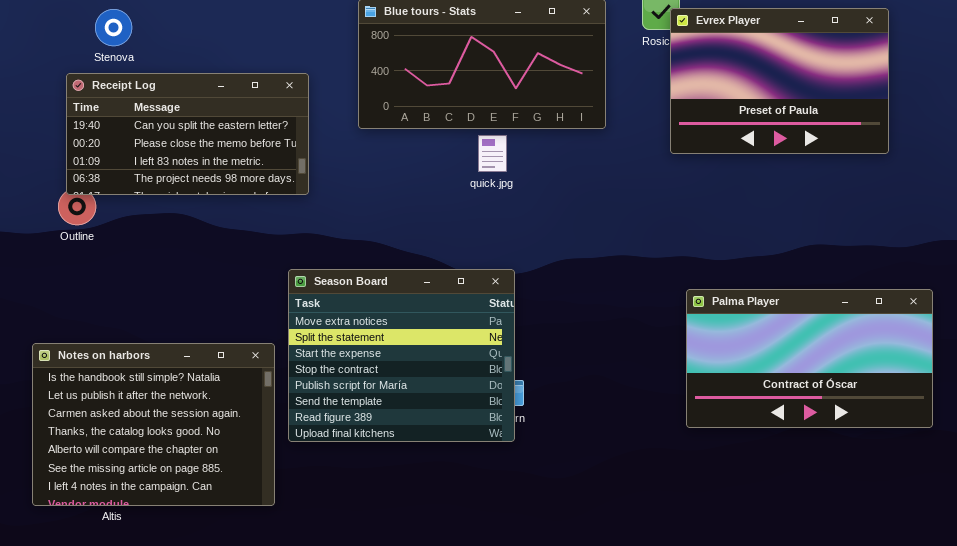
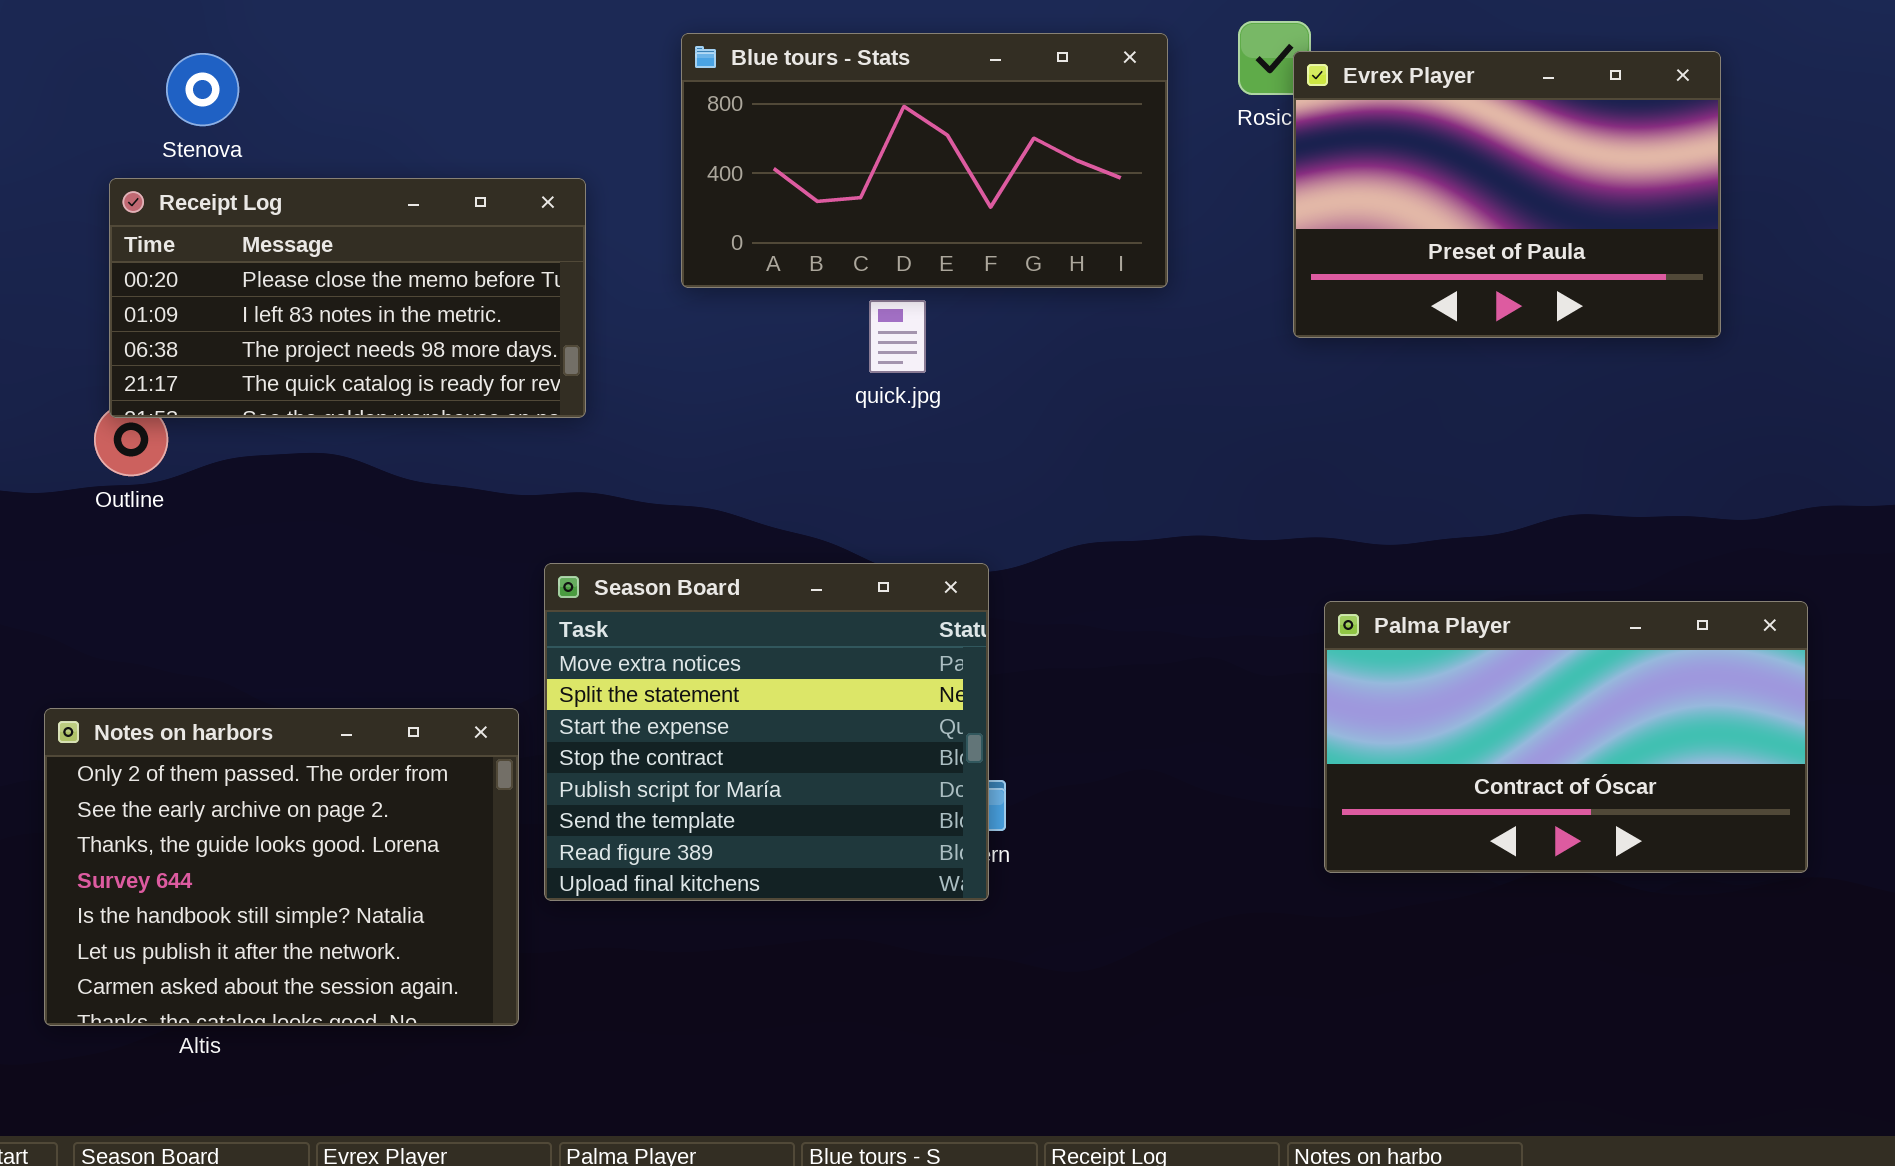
Receipt Log: [66,73,309,195] -> [109,178,586,418], scrolled down 1 row
quick.jpg: [478,135,507,172] -> [869,300,926,373], moved
Notes on harbors: [32,343,275,506] -> [44,708,519,1026], scrolled up 4 rows

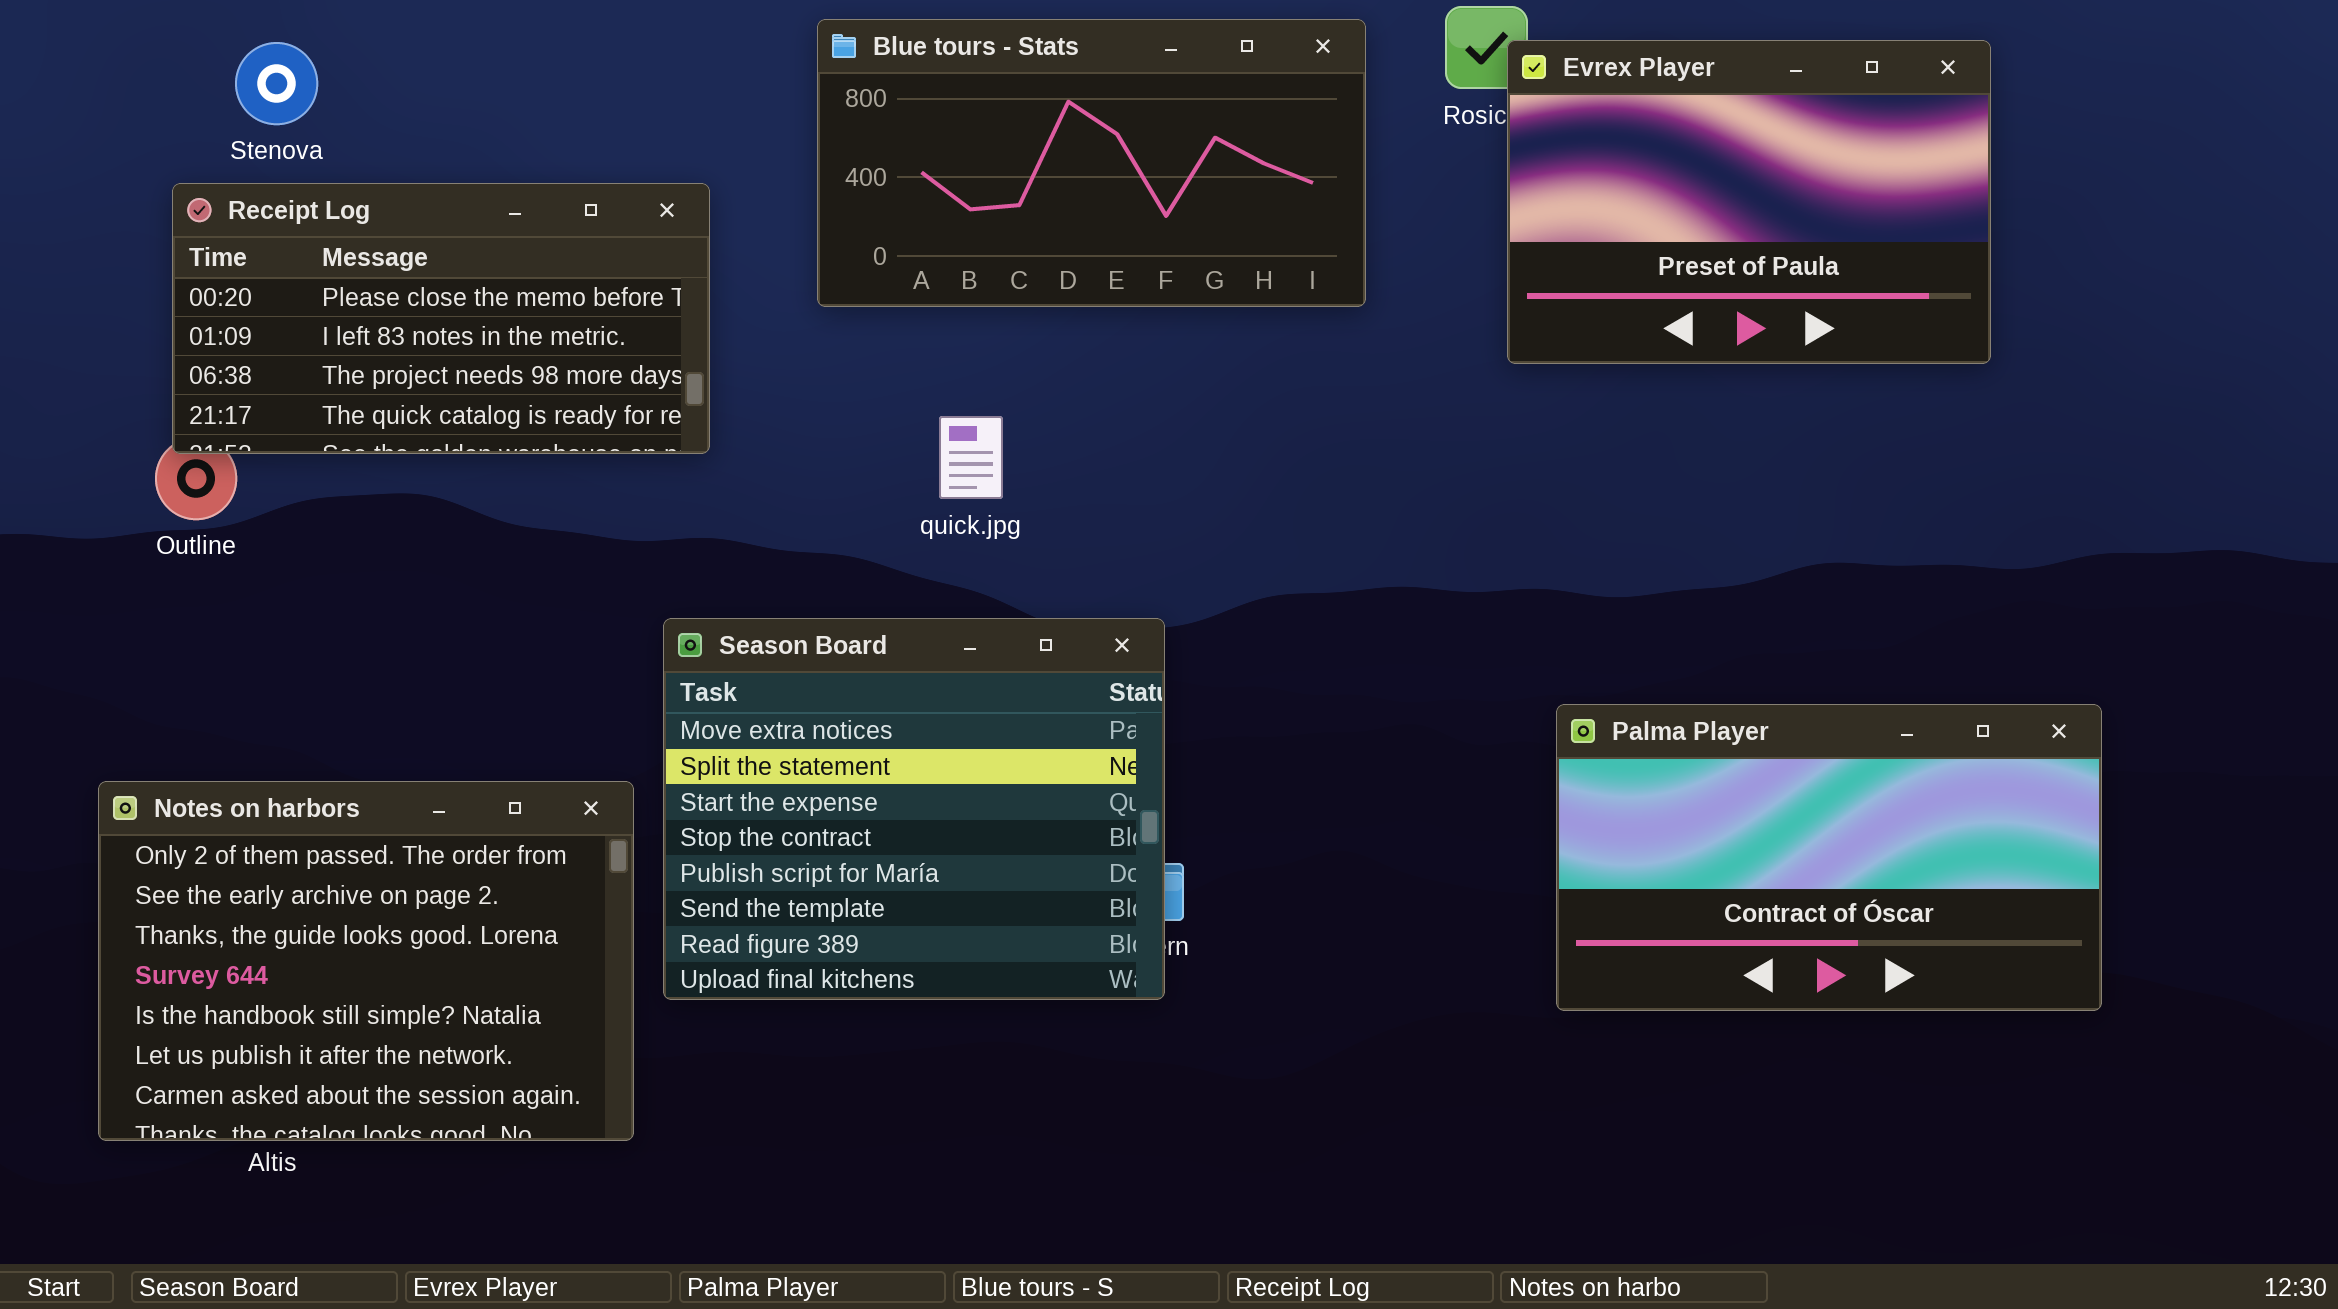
quick.jpg: [869,300,926,373] -> [939,416,1003,499], moved
Palma Player: [1324,601,1808,873] -> [1556,704,2102,1011], moved

